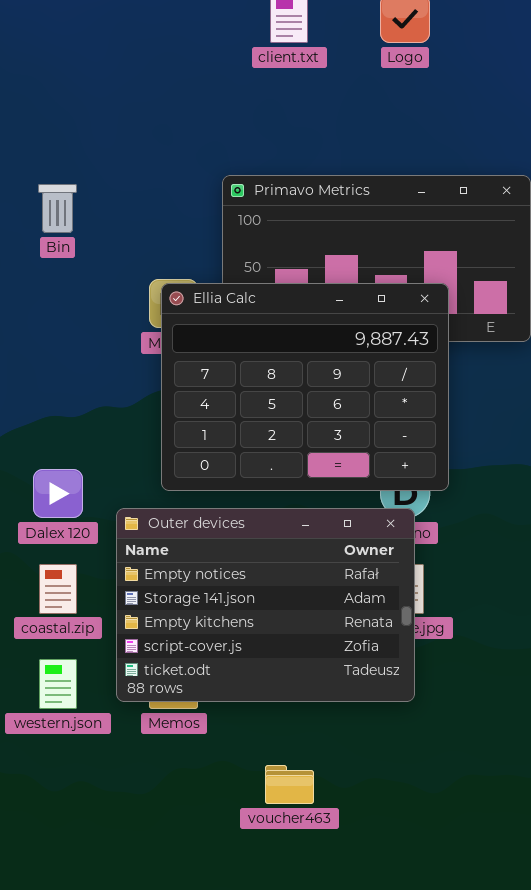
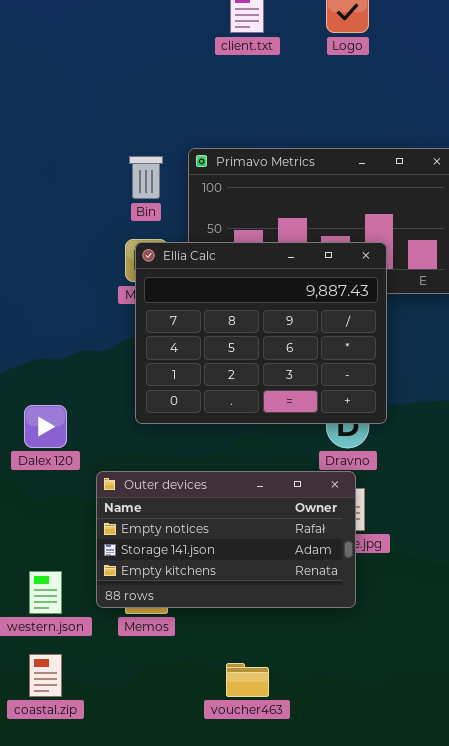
Bin: [38,184,77,233] -> [129,156,163,199], moved
Outer devices: [116,508,415,702] -> [96,471,356,608], resized
coastal.zip: [39,564,77,614] -> [29,654,62,697], moved

